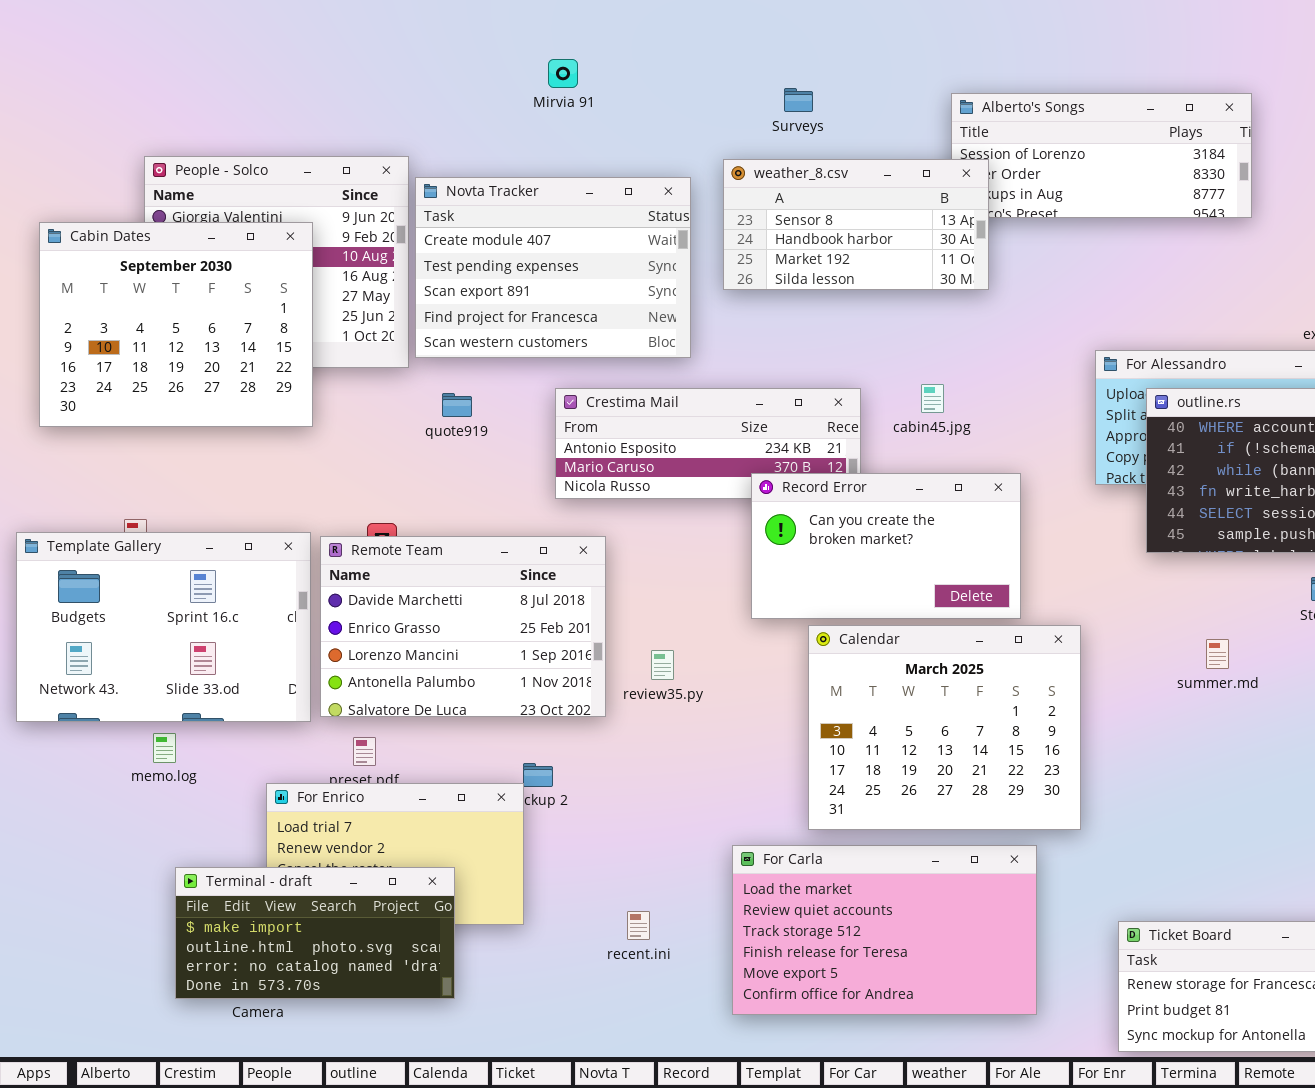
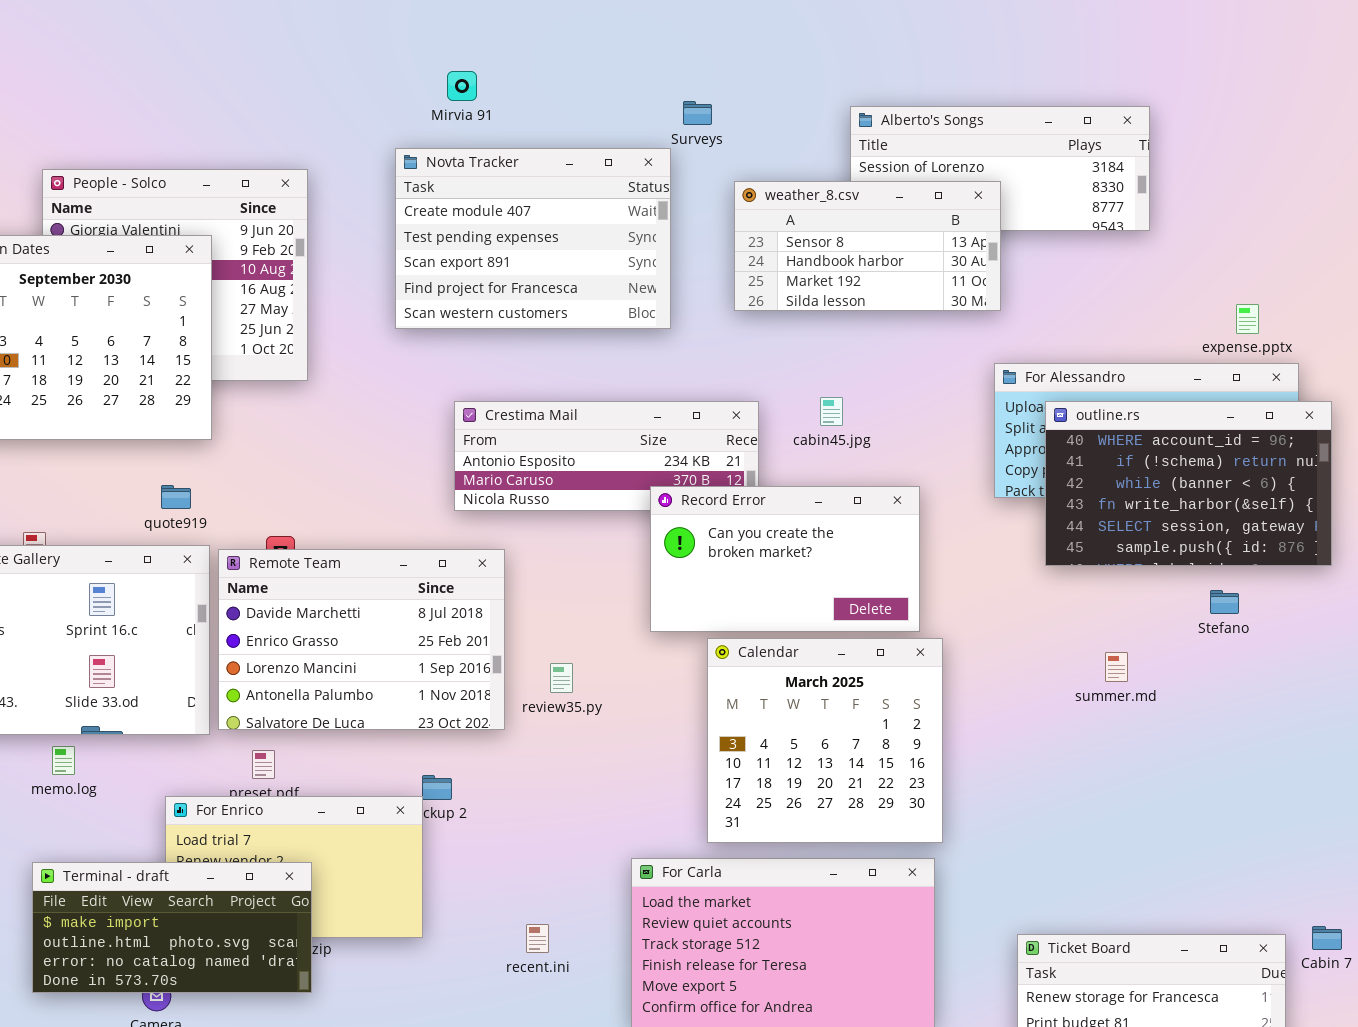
weather_8.csv: [723,159,989,290] -> [734,181,1001,311], moved
Novta Tracker: [415,177,691,358] -> [395,148,671,329], moved
quote919: [442,393,472,417] -> [161,485,191,509], moved
Calendar: [808,625,1081,830] -> [707,638,943,843], resized
Terminal - draft: [175,867,455,999] -> [32,862,312,993], moved

